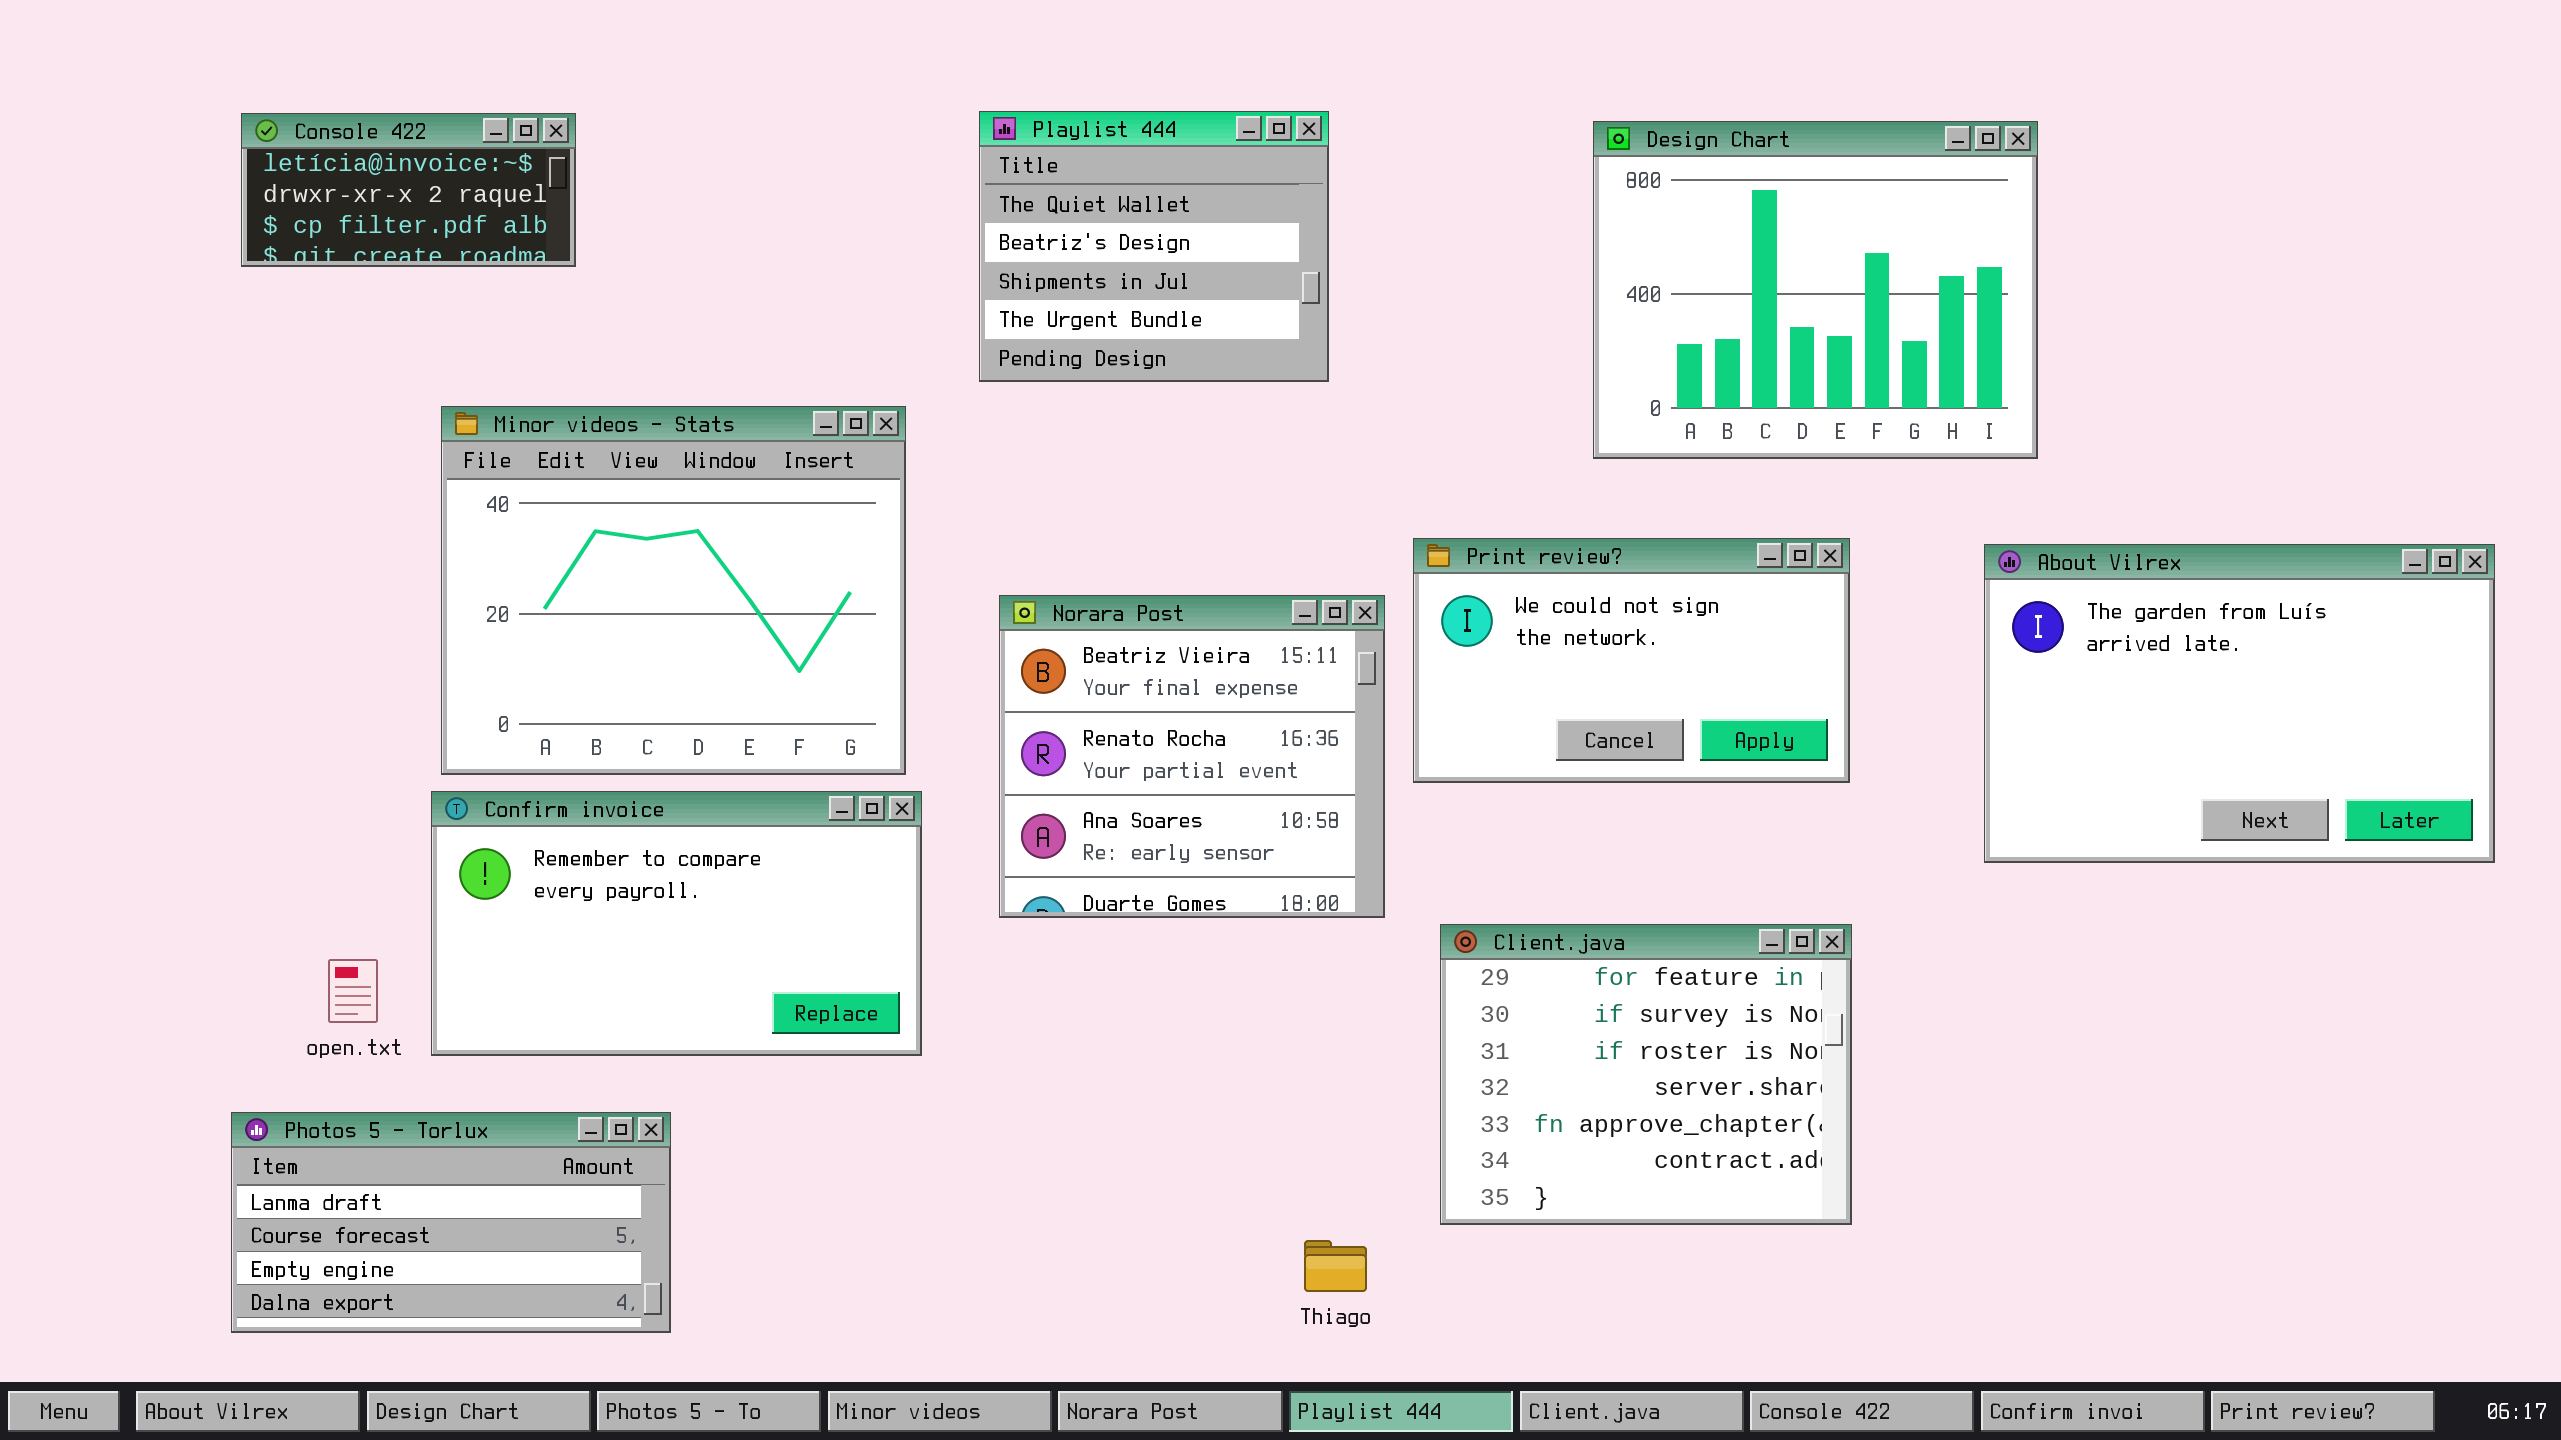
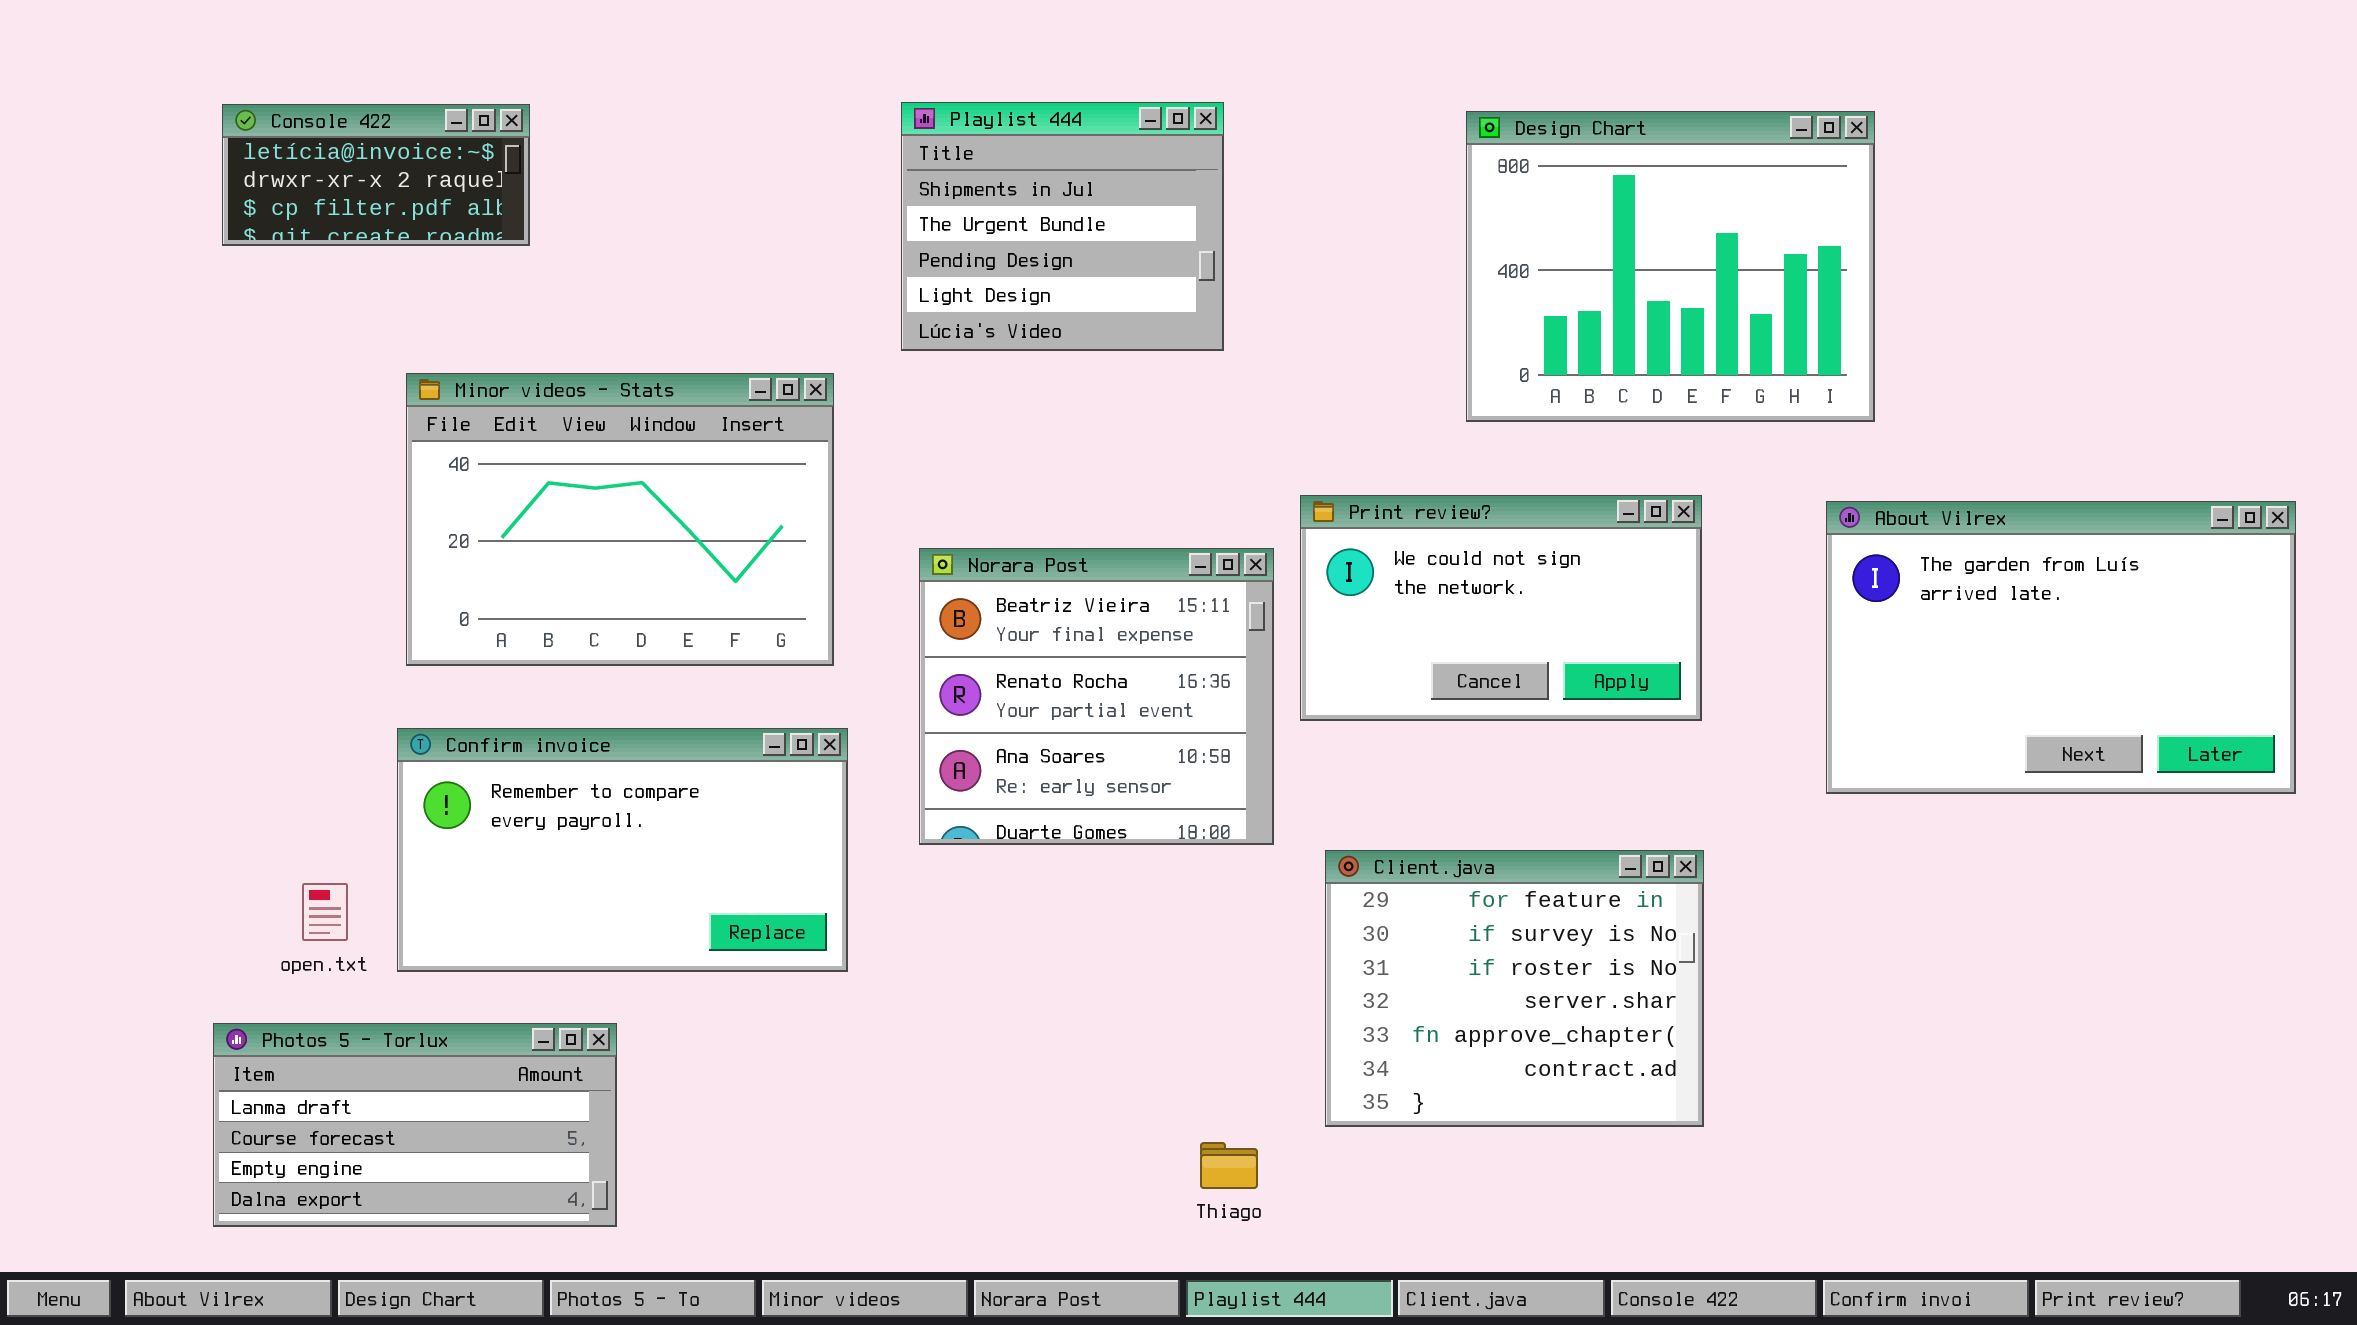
Playlist 444: [979,111,1329,382] -> [901,102,1224,351], scrolled down 2 rows
Minor videos - Stats: [441,406,906,775] -> [406,373,834,666], resized

